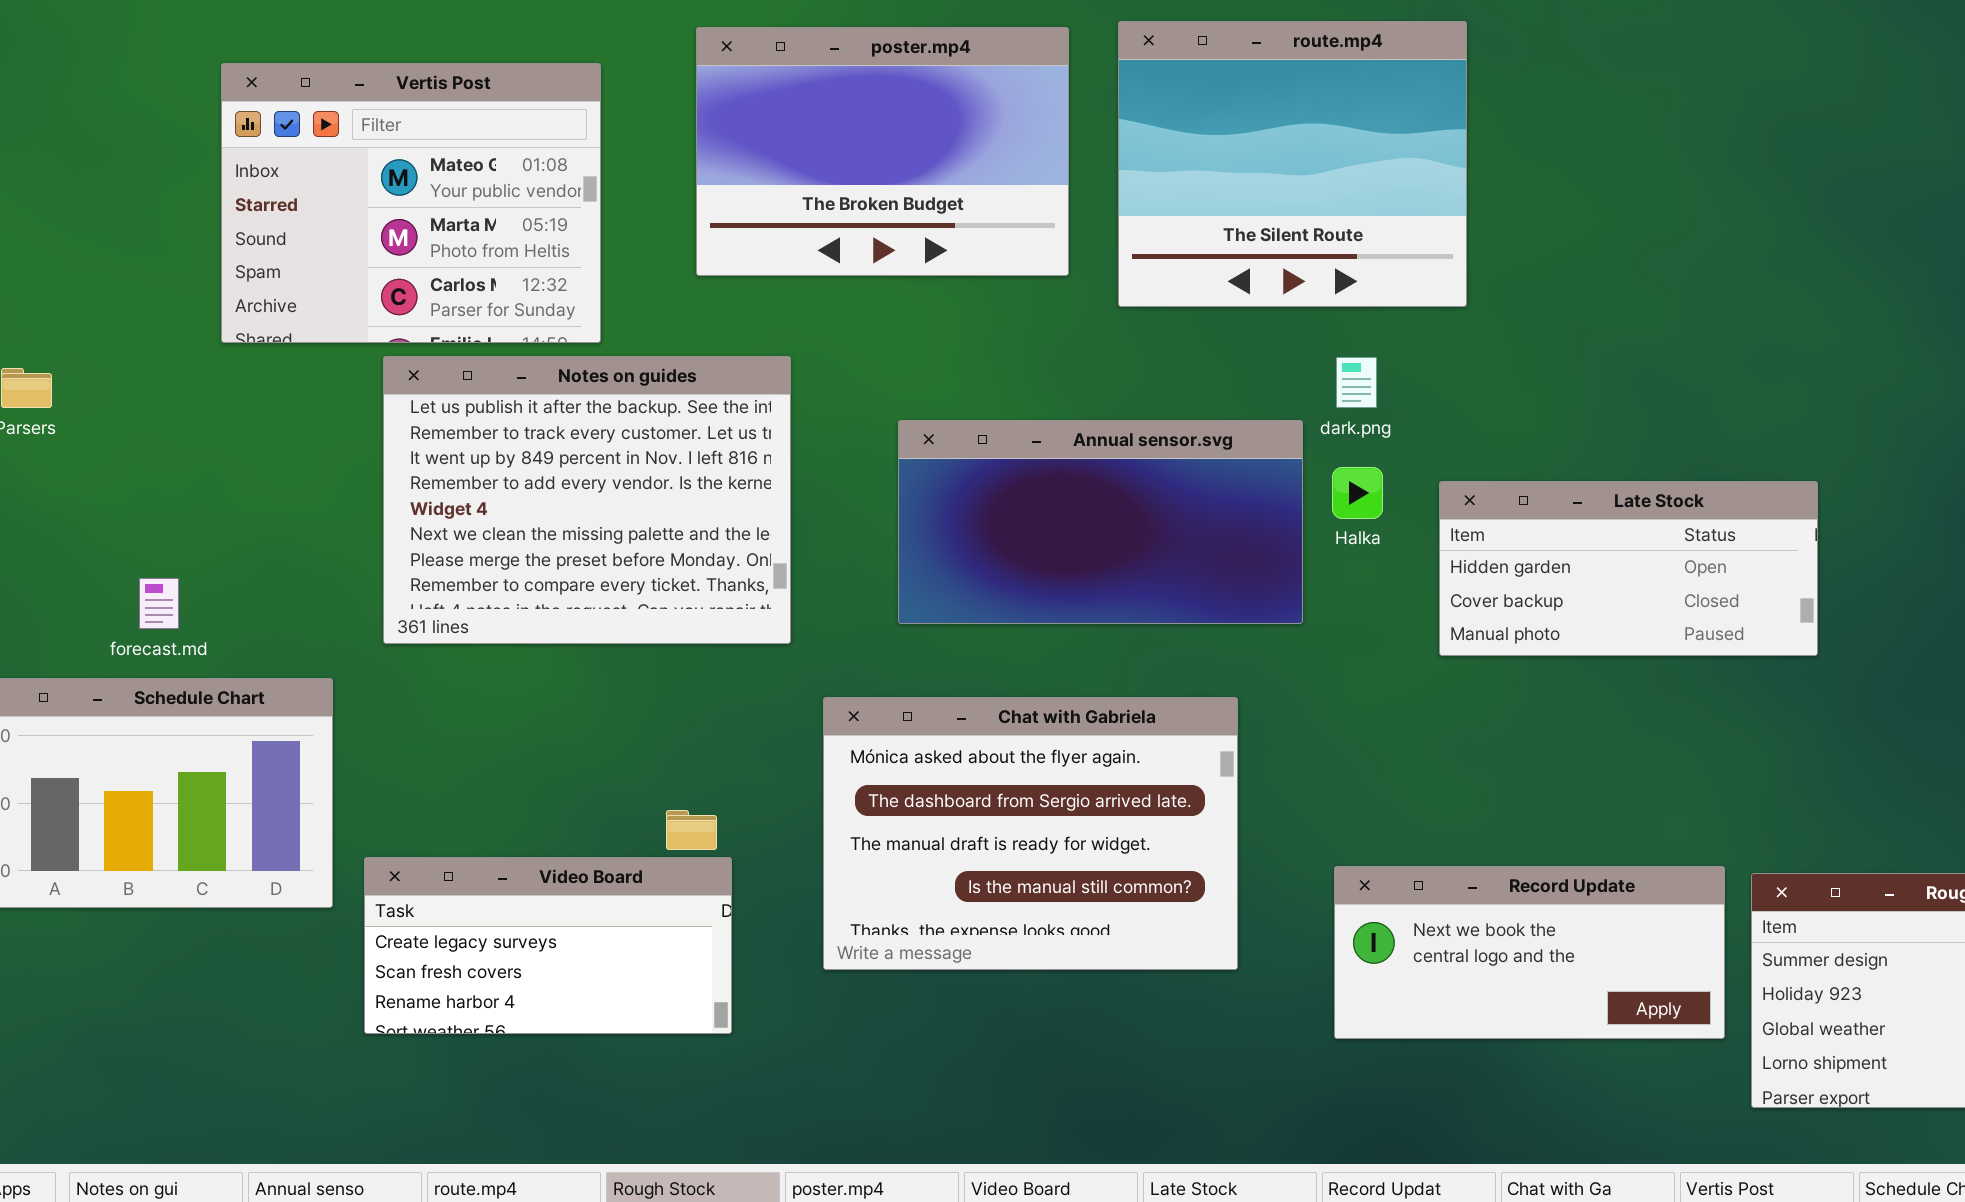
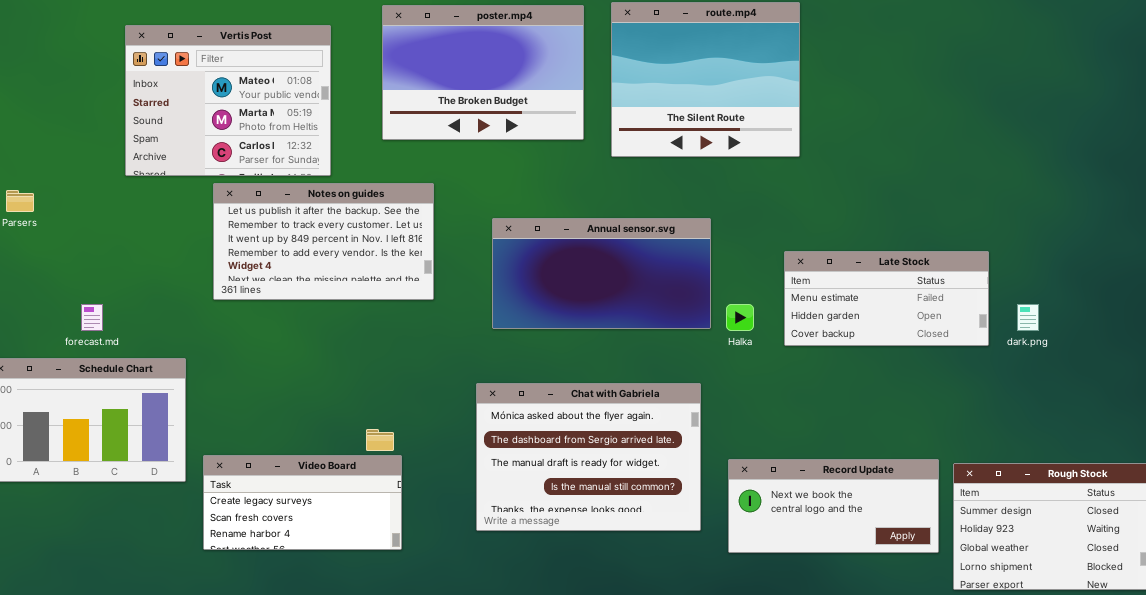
Notes on guides: [383,356,791,644] -> [213,183,434,300], resized
dark.png: [1336,357,1377,408] -> [1017,304,1039,331], moved
Halka: [1332,467,1383,519] -> [726,304,754,331], moved
Late Stock: [1439,481,1818,656] -> [784,251,989,346], scrolled up 1 row
Chat with Gabriela: [823,697,1238,970] -> [476,383,701,531], moved

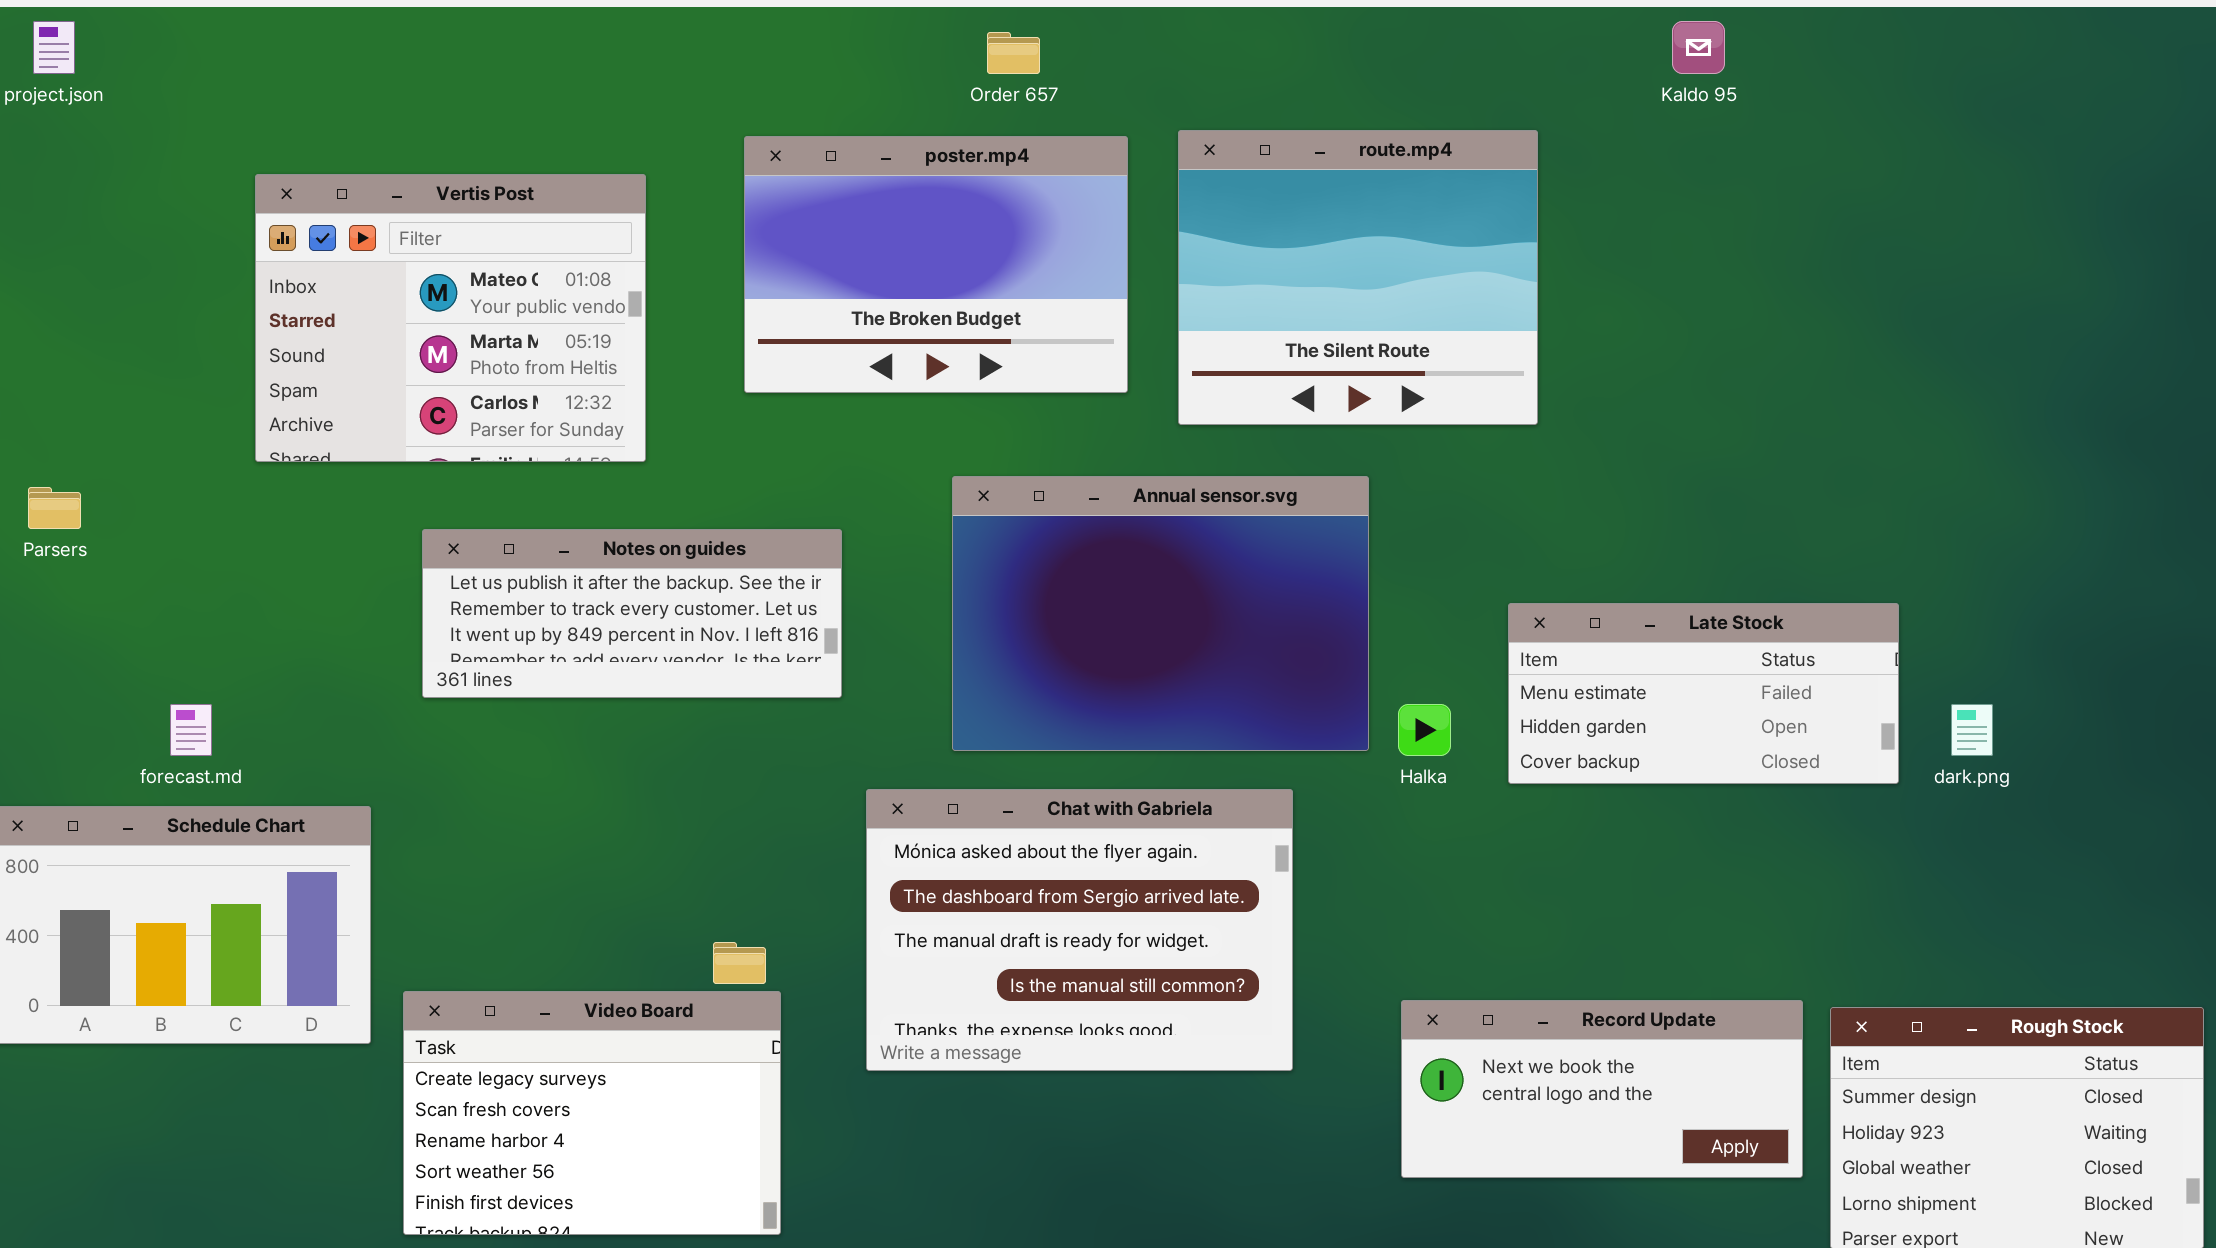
Notes on guides: [213,183,434,300] -> [422,529,842,698], resized
Annual sensor.svg: [492,218,711,329] -> [952,476,1369,751], resized
Chat with Gabriela: [476,383,701,531] -> [866,789,1293,1071], moved
Video Board: [203,455,402,550] -> [403,991,781,1235], resized

